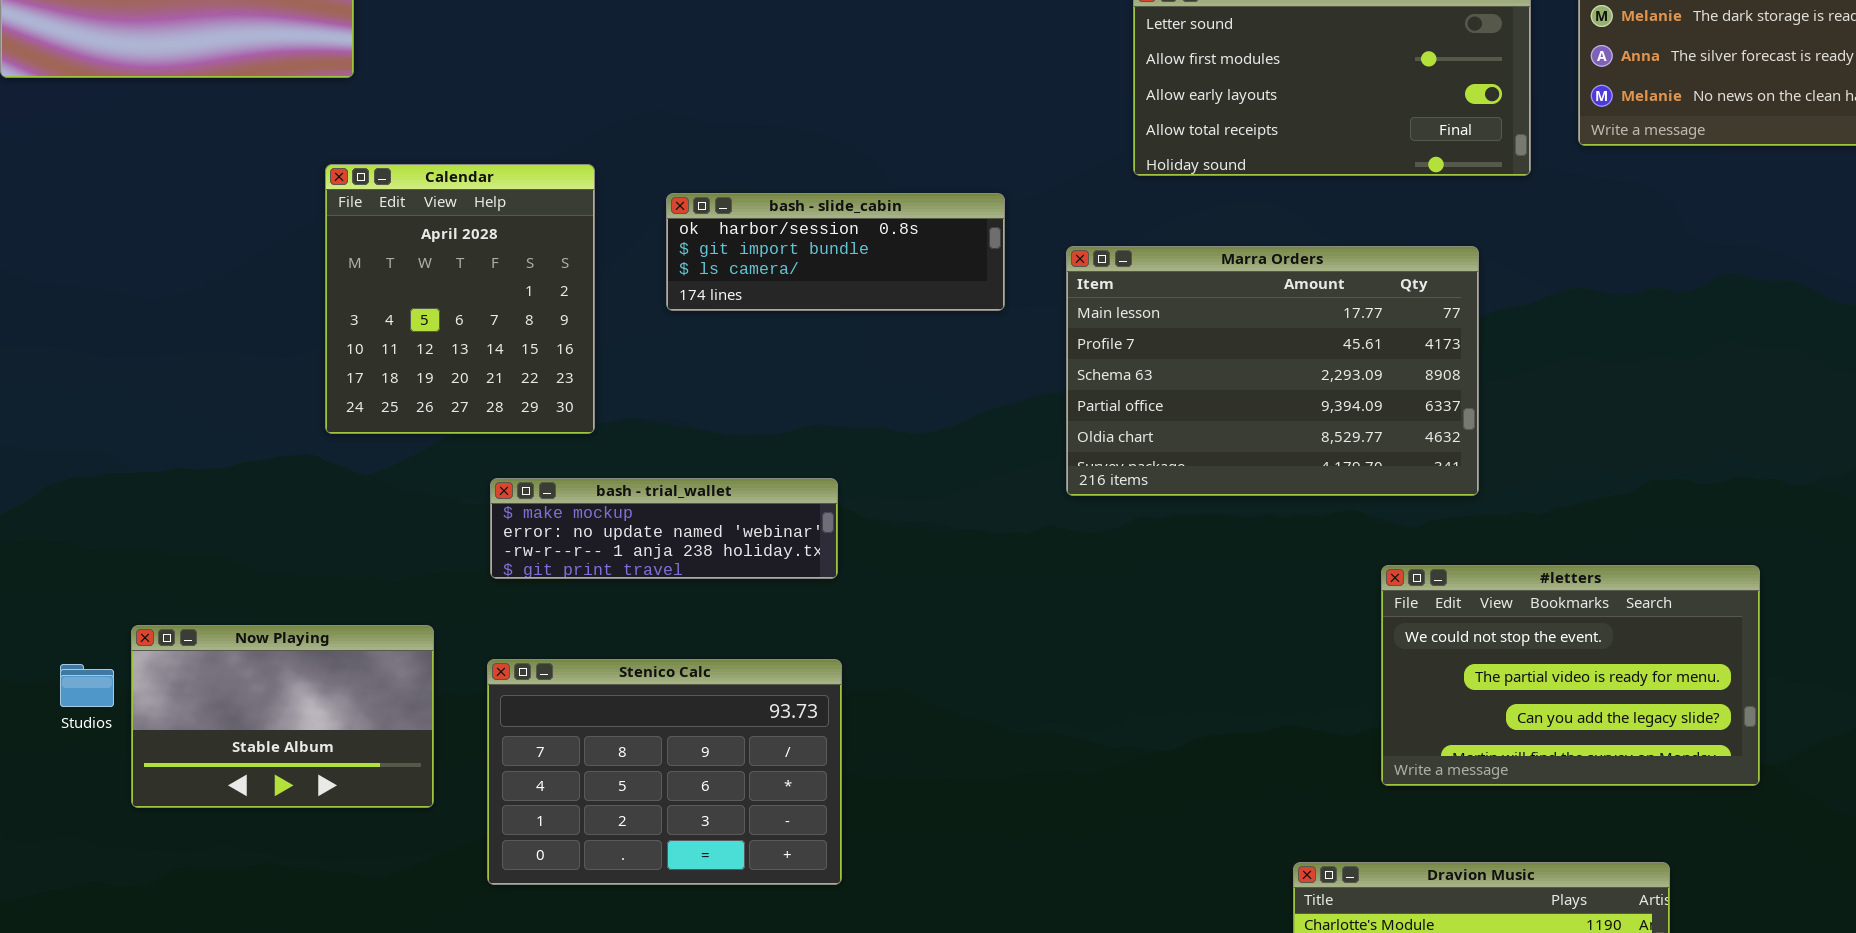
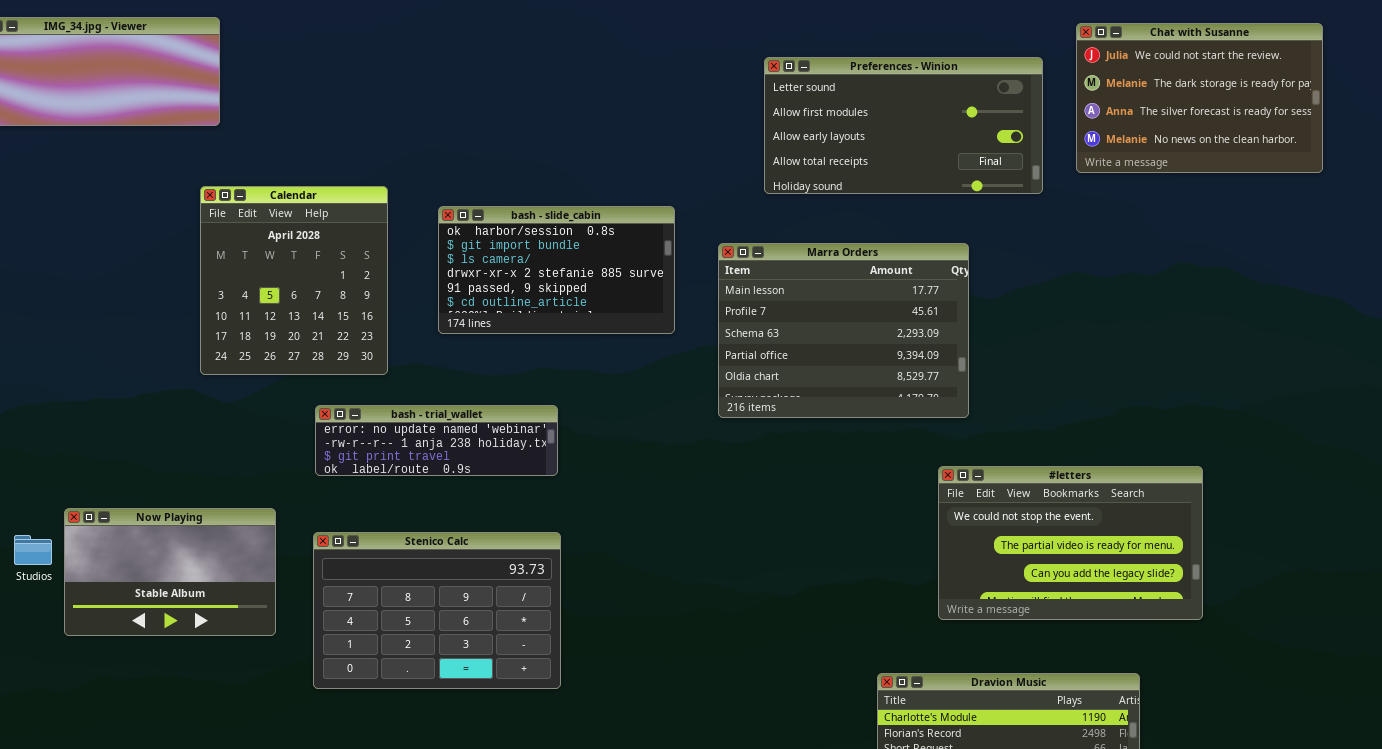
bash - slide_cabin: [666,193,1005,311] -> [438,206,675,334], resized
Marra Orders: [1066,246,1479,496] -> [718,243,969,418], resized
bash - trial_wallet: [490,478,838,579] -> [315,405,558,476], scrolled down 1 row

